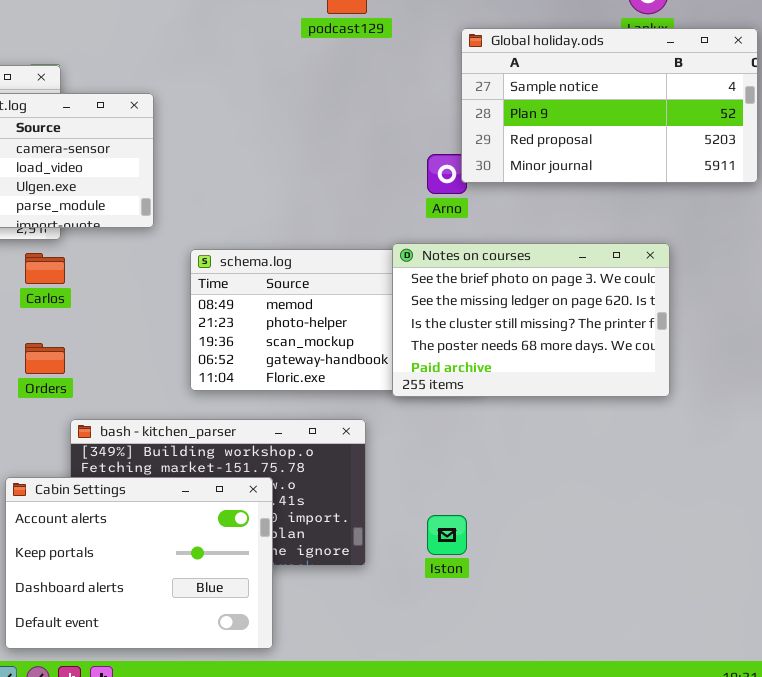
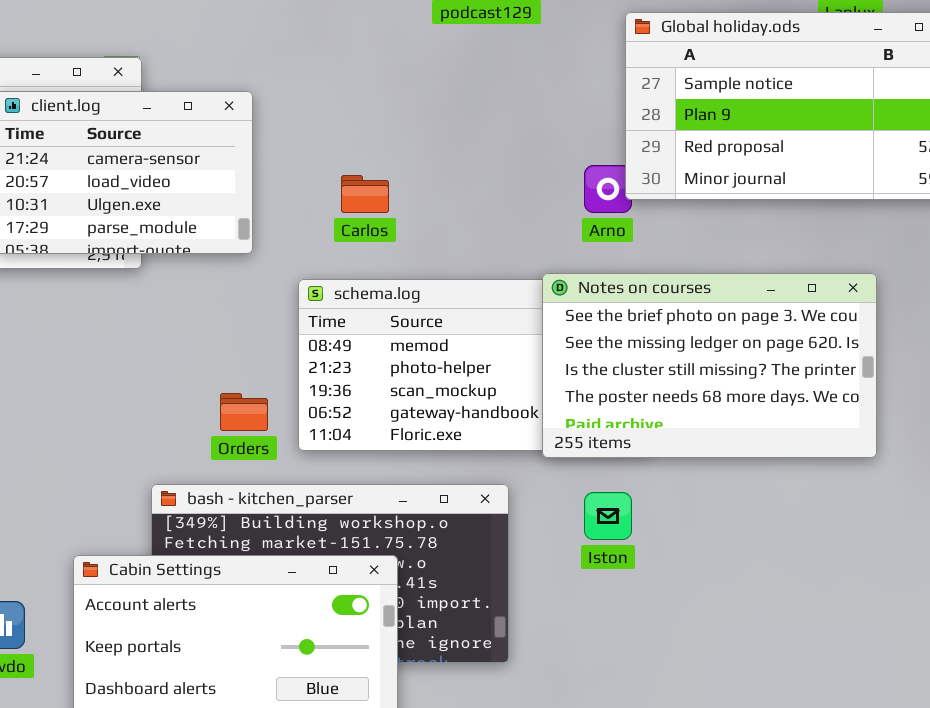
Carlos: [25,253,65,284] -> [341,175,389,213], moved
Orders: [25,343,65,374] -> [220,393,268,431], moved
Iston: [427,515,467,555] -> [584,492,632,540], moved

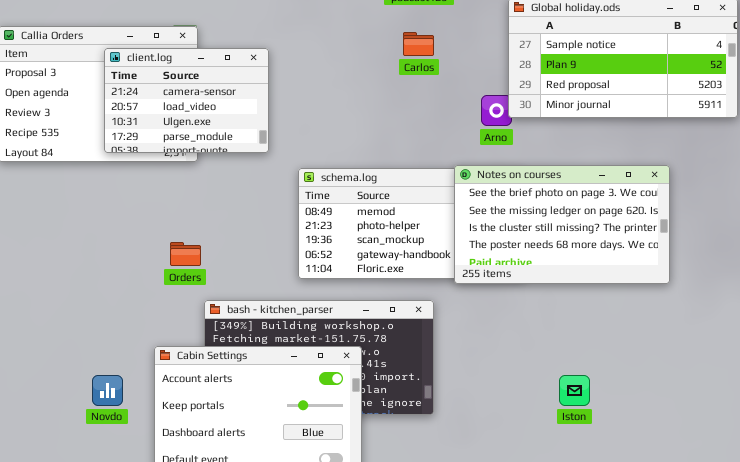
Carlos: [341,175,389,213] -> [403,32,434,56], moved
Orders: [220,393,268,431] -> [170,242,201,266], moved
Iston: [584,492,632,540] -> [559,375,590,406], moved

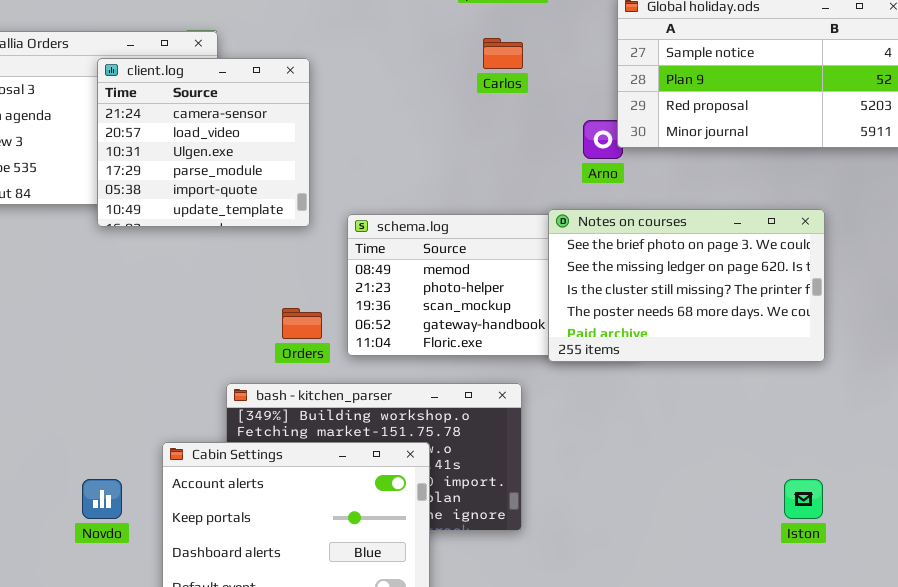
client.log: [104,48,269,153] -> [97,58,310,227], resized
Orders: [170,242,201,266] -> [282,308,322,339], moved
Iston: [559,375,590,406] -> [784,479,823,519], moved

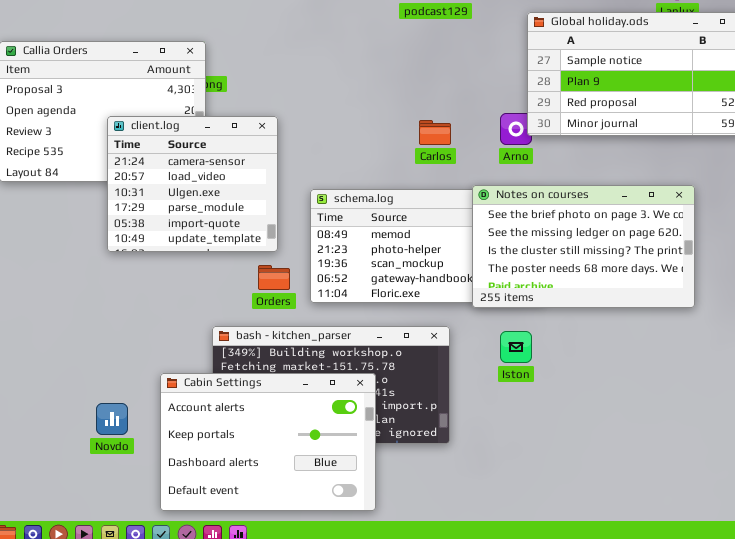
Carlos: [483,38,523,69] -> [419,120,451,145], moved
client.log: [97,58,310,227] -> [107,116,278,252], moved
Iston: [784,479,823,519] -> [500,331,532,363], moved

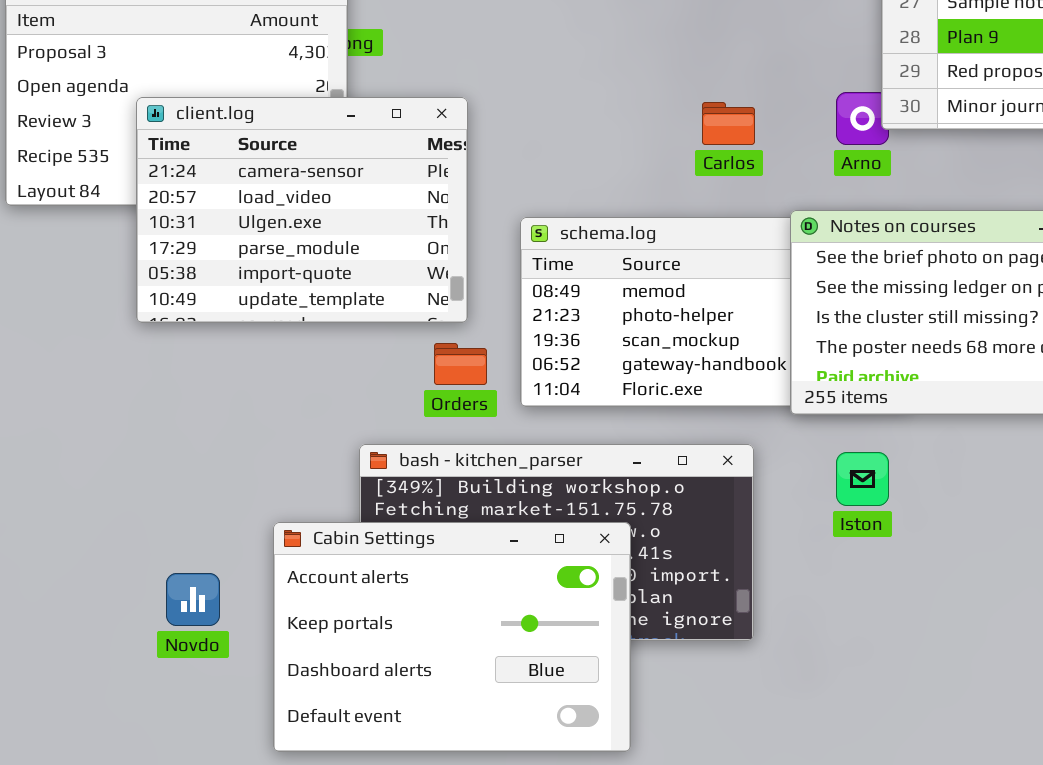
client.log: [107,116,278,252] -> [136,97,468,323], resized

